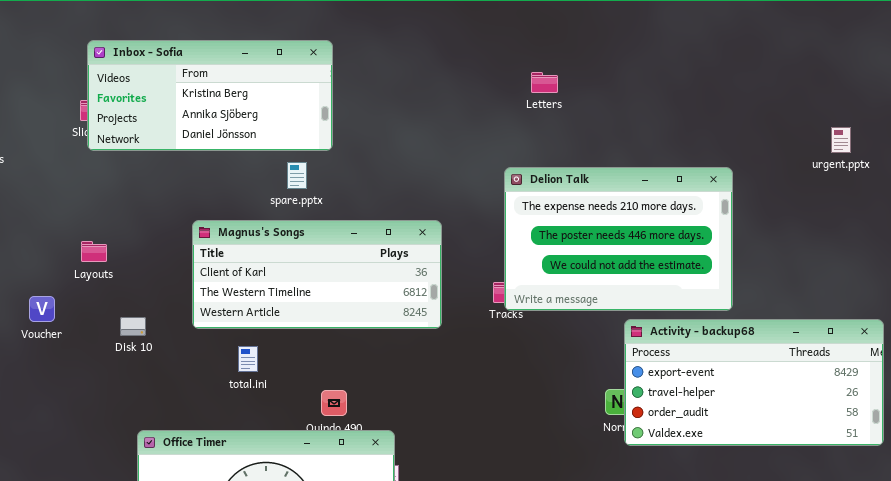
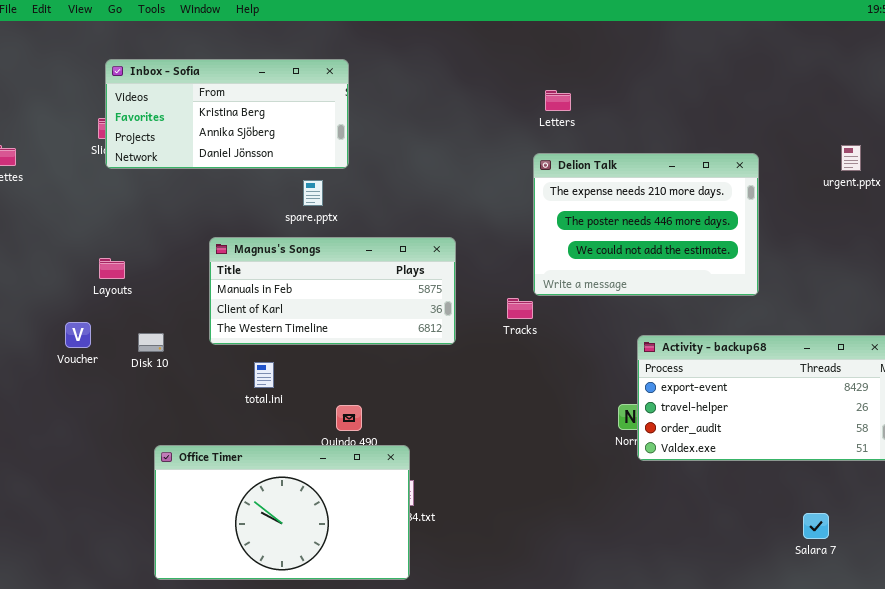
Delion Talk: [504,167,733,311] -> [533,153,759,296], moved
Magnus's Songs: [192,220,442,329] -> [209,237,456,345], scrolled up 1 row
Voucher: [29,296,55,322] -> [65,322,91,348], moved

